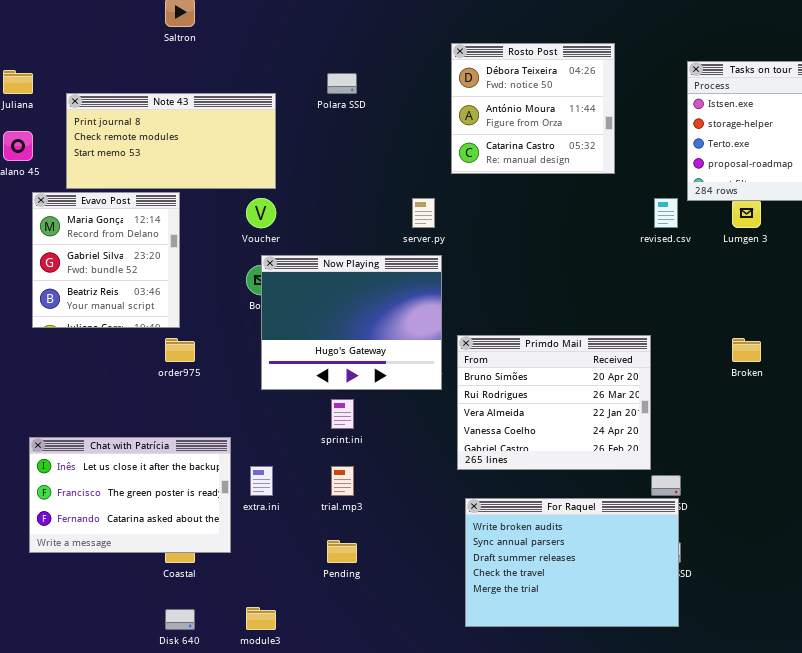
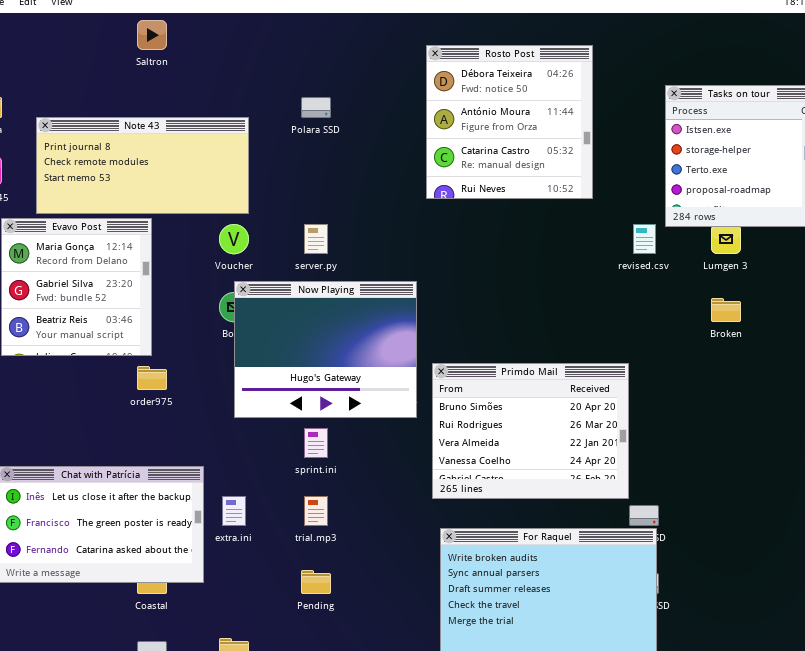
Rosto Post: [451,43,615,174] -> [426,45,593,199], resized
server.py: [412,198,435,228] -> [304,224,328,254], moved
Broken: [732,338,761,362] -> [711,298,741,322], moved

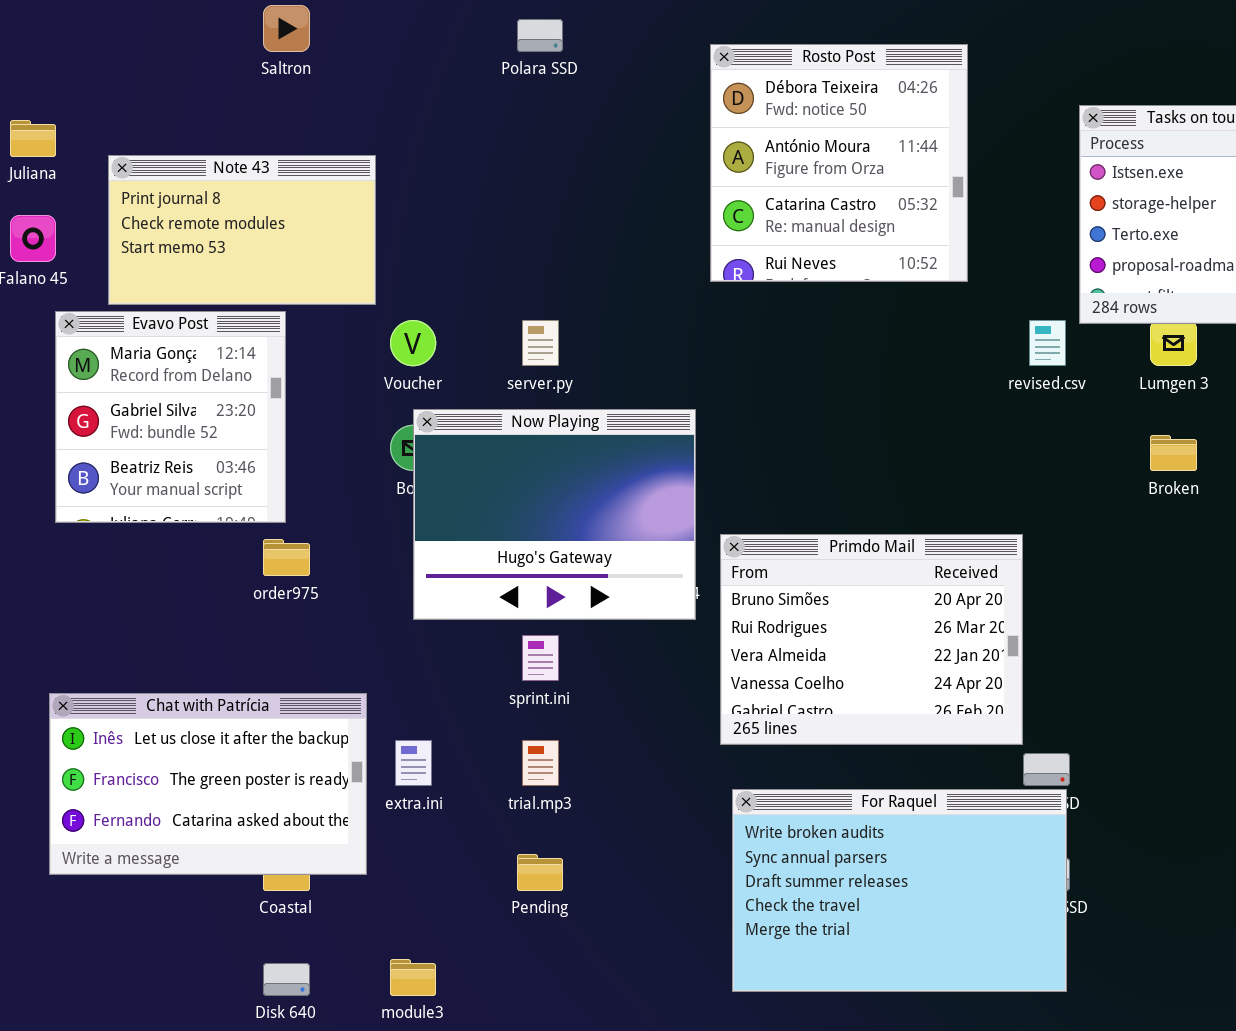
Polara SSD: [301,97,331,118] -> [517,19,563,52], moved
Note 43: [36,117,249,214] -> [108,155,376,305], resized

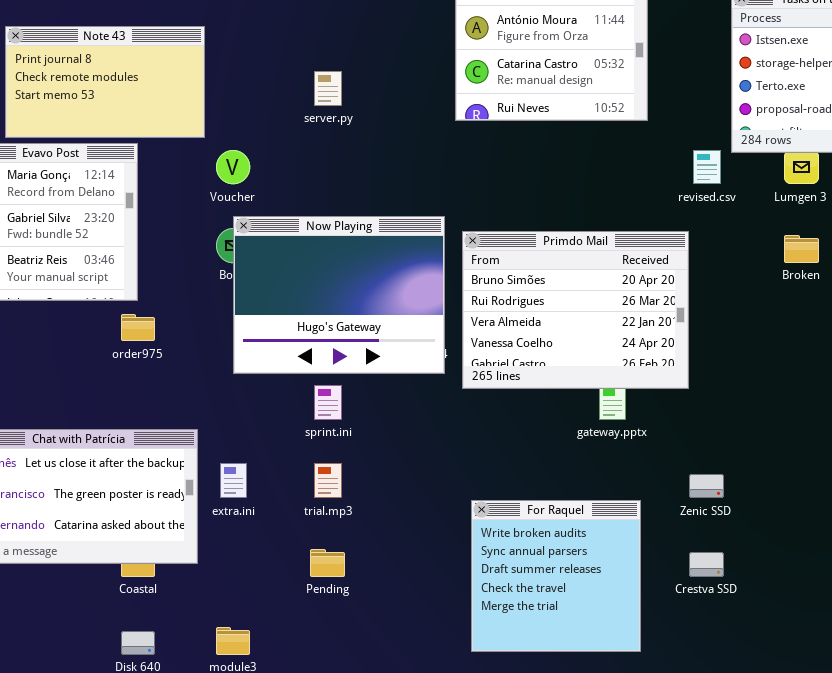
server.py: [522,320,559,366] -> [314,71,342,106], moved
Primdo Mail: [720,534,1023,745] -> [462,231,689,389], moved
For Raquel: [732,789,1067,992] -> [471,500,641,652], resized

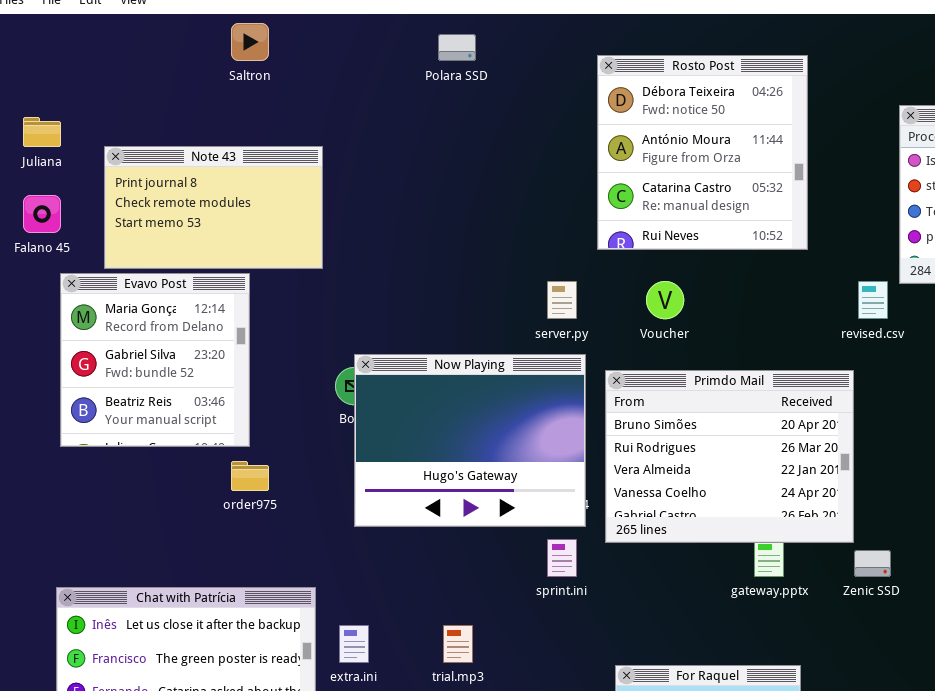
server.py: [314,71,342,106] -> [547,281,577,319], moved
Voucher: [216,150,250,184] -> [646,281,684,319], moved
sprint.ini: [314,385,342,420] -> [547,539,577,577], moved
Zenic SSD: [689,474,724,498] -> [854,550,891,577], moved

